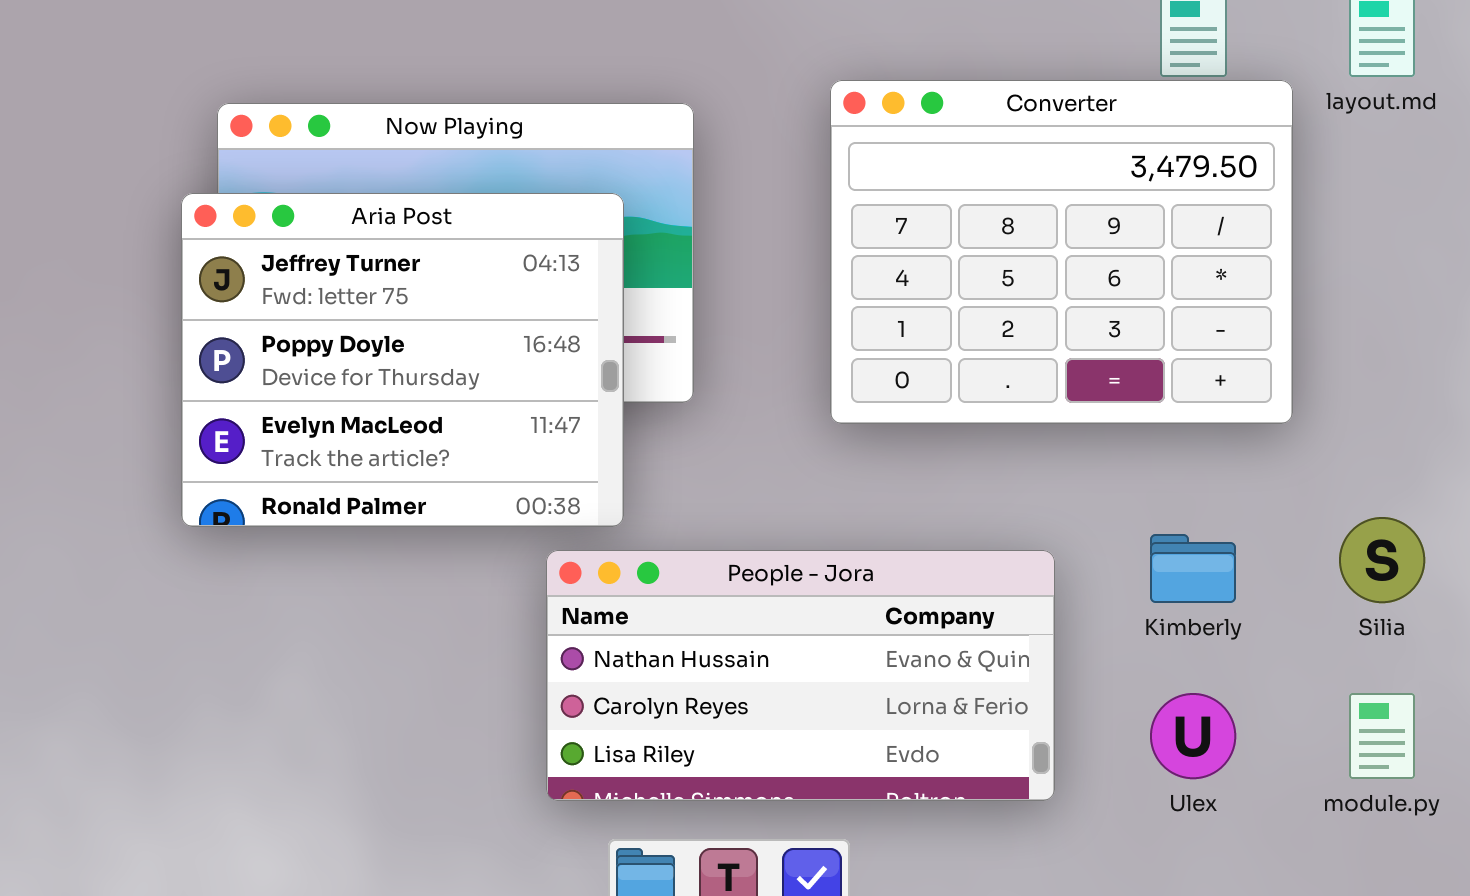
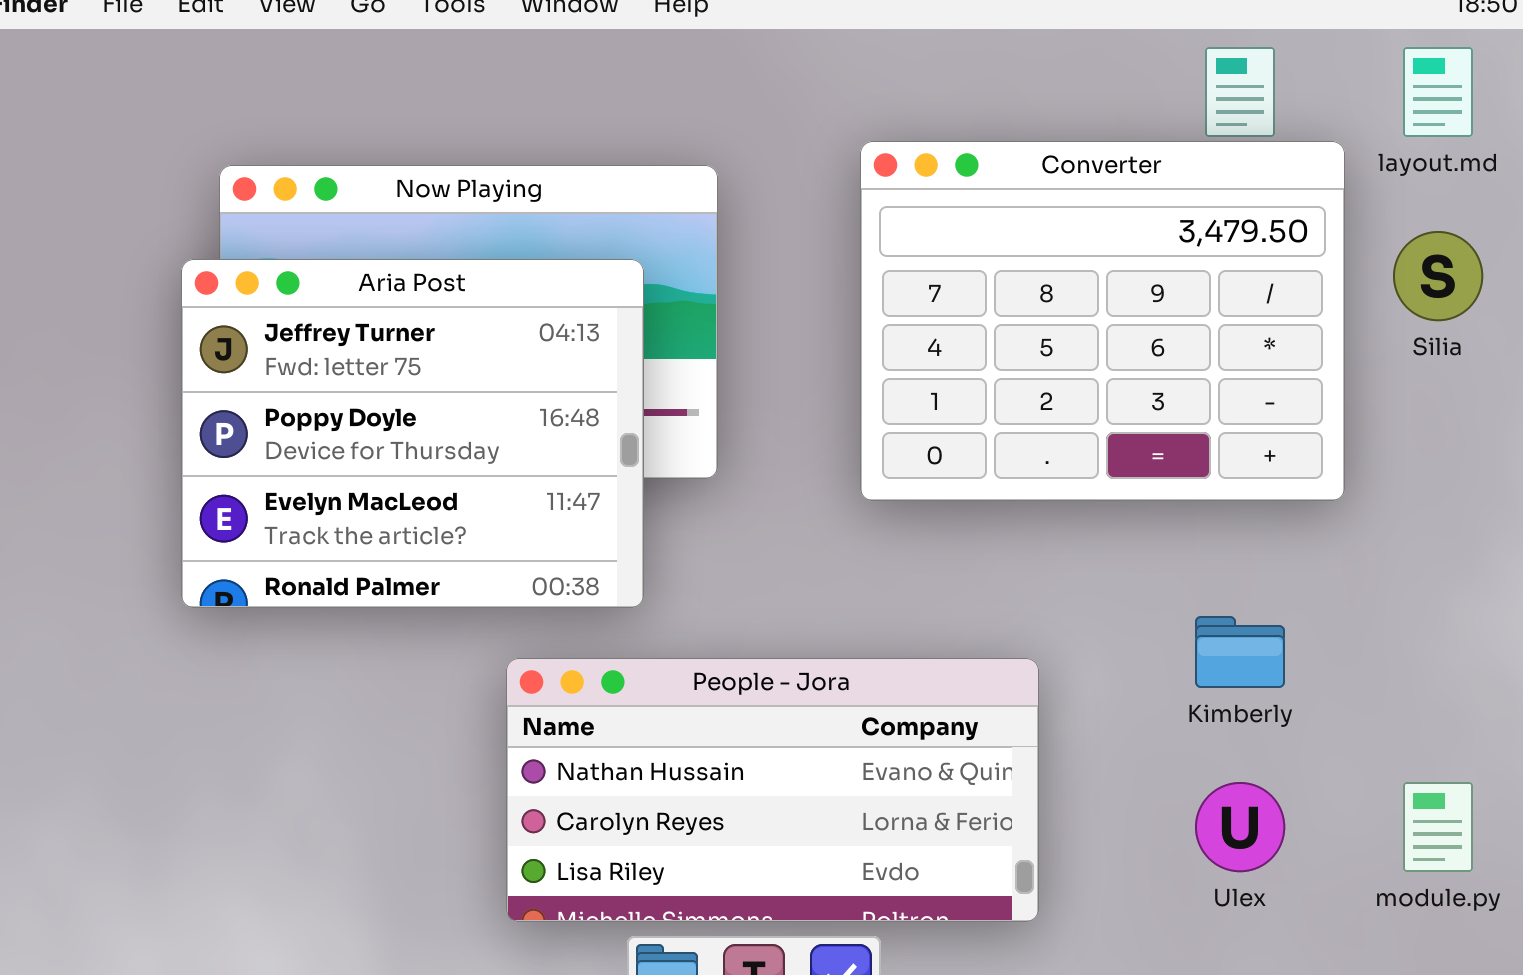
Silia: [1339,517,1425,603] -> [1393,231,1483,321], moved
People - Jora: [546,550,1055,801] -> [506,658,1039,922], moved

